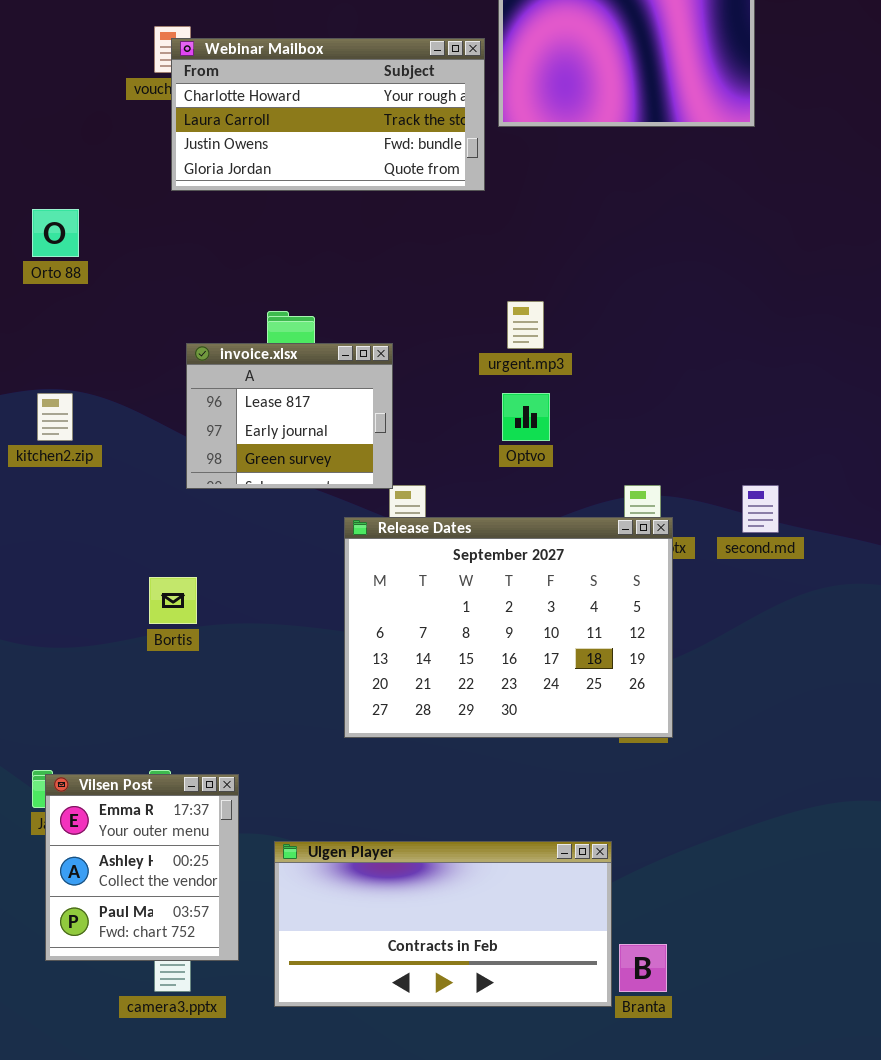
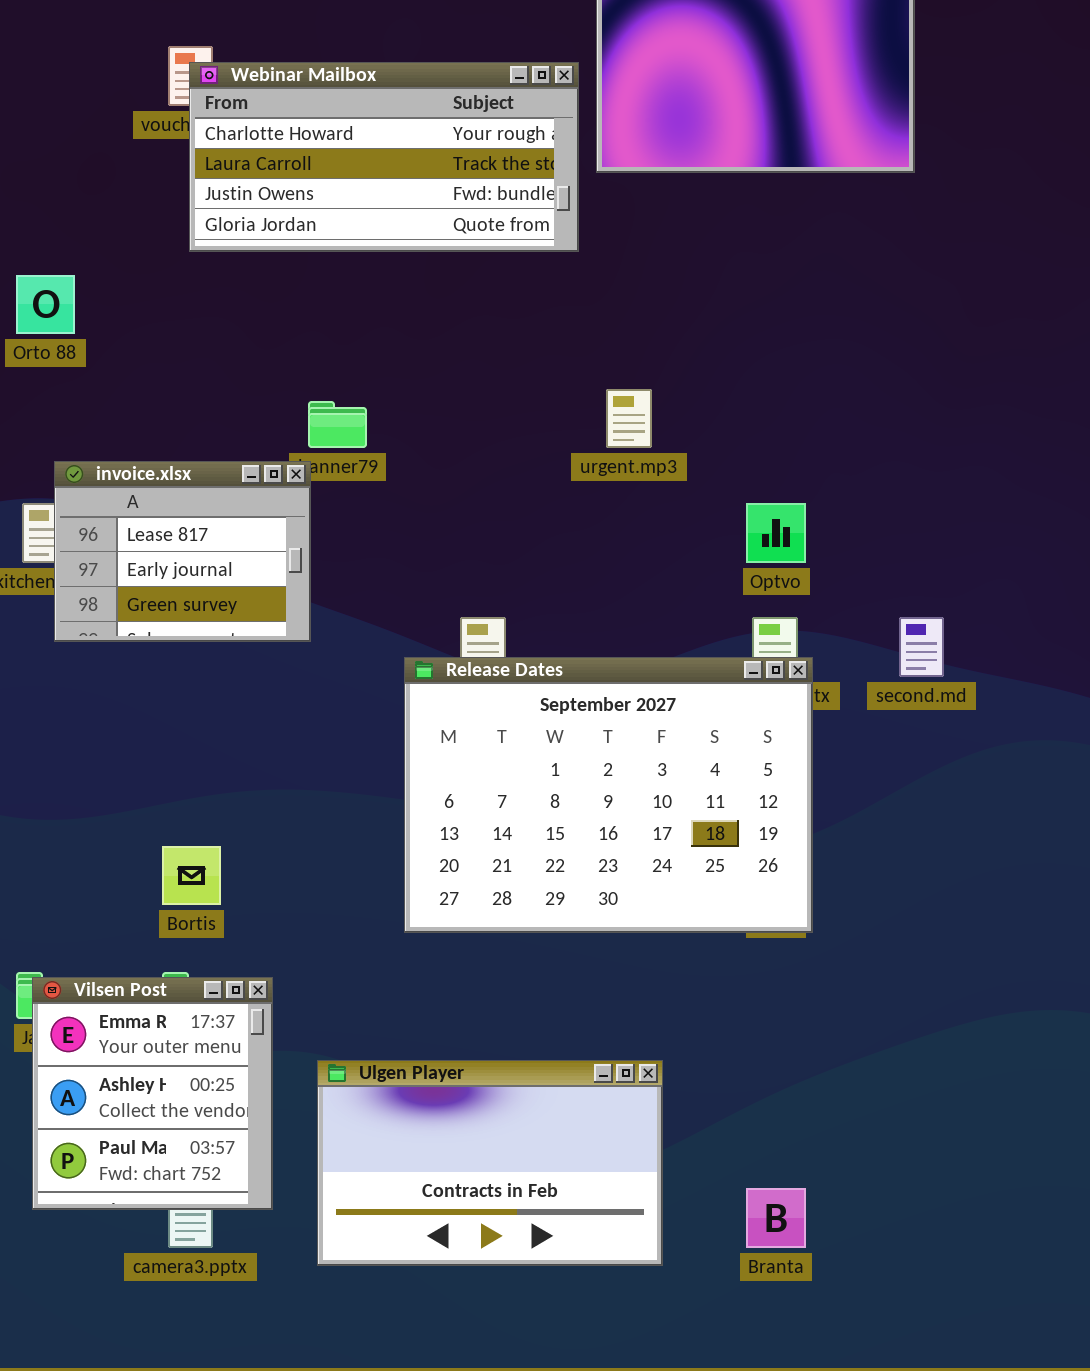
invoice.xlsx: [186,343,393,489] -> [54,461,311,642], moved
Optvo: [502,393,550,441] -> [746,503,806,563], moved
Bortis: [149,577,197,624] -> [162,846,221,905], moved
Ulgen Player: [274,841,612,1007] -> [317,1060,663,1266], resized

